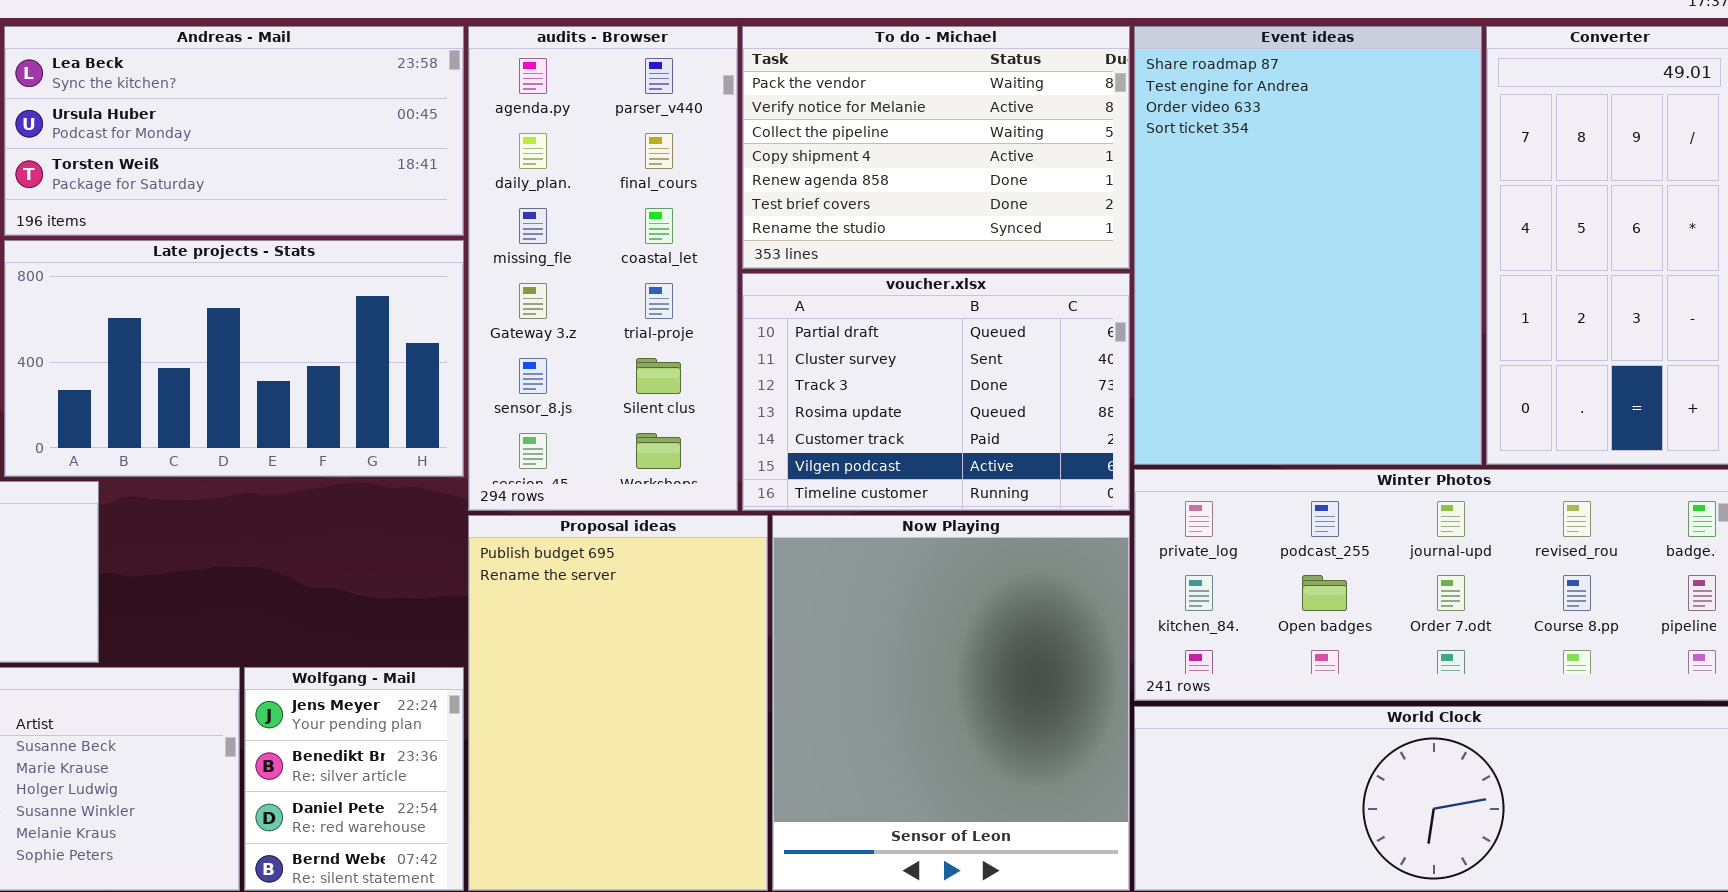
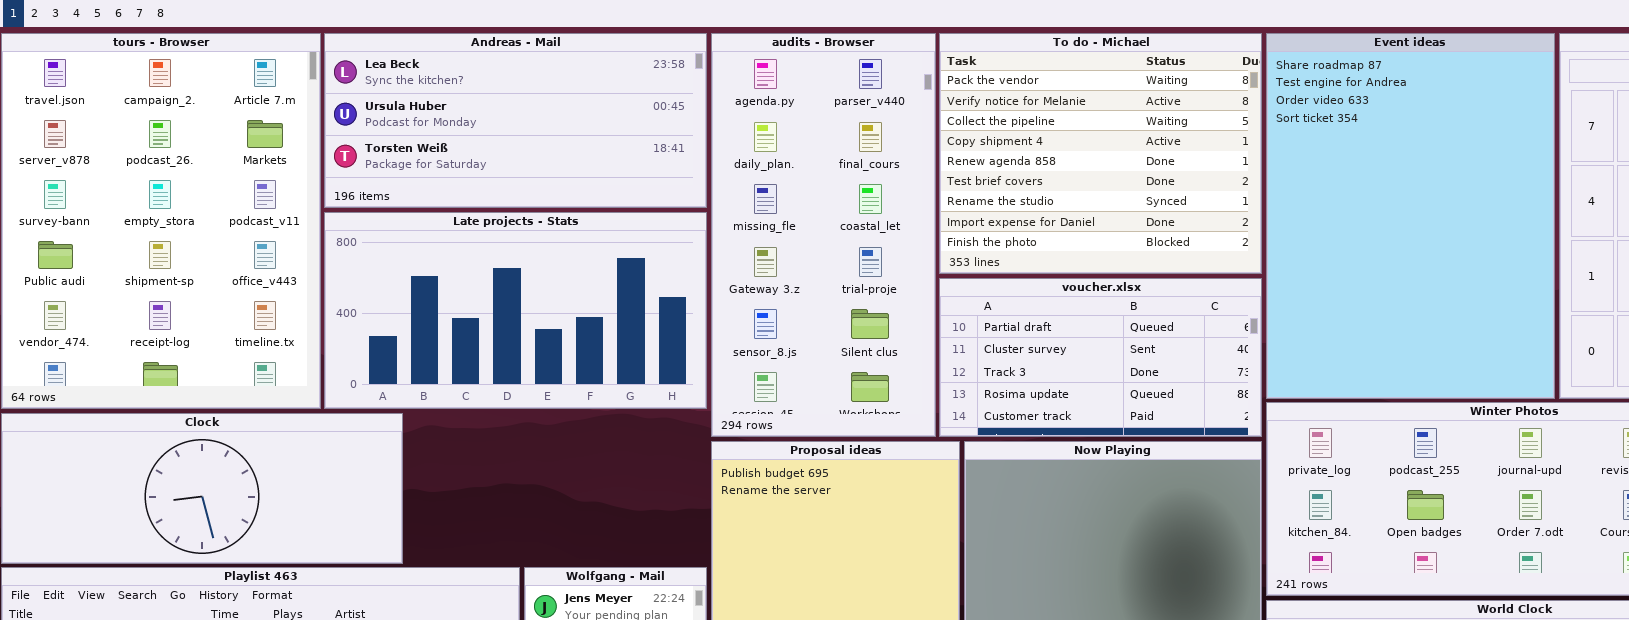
To do - Michael: [742,26,1130,269] -> [939,33,1262,274], resized
voucher.xlsx: [742,273,1130,511] -> [939,278,1262,437], resized

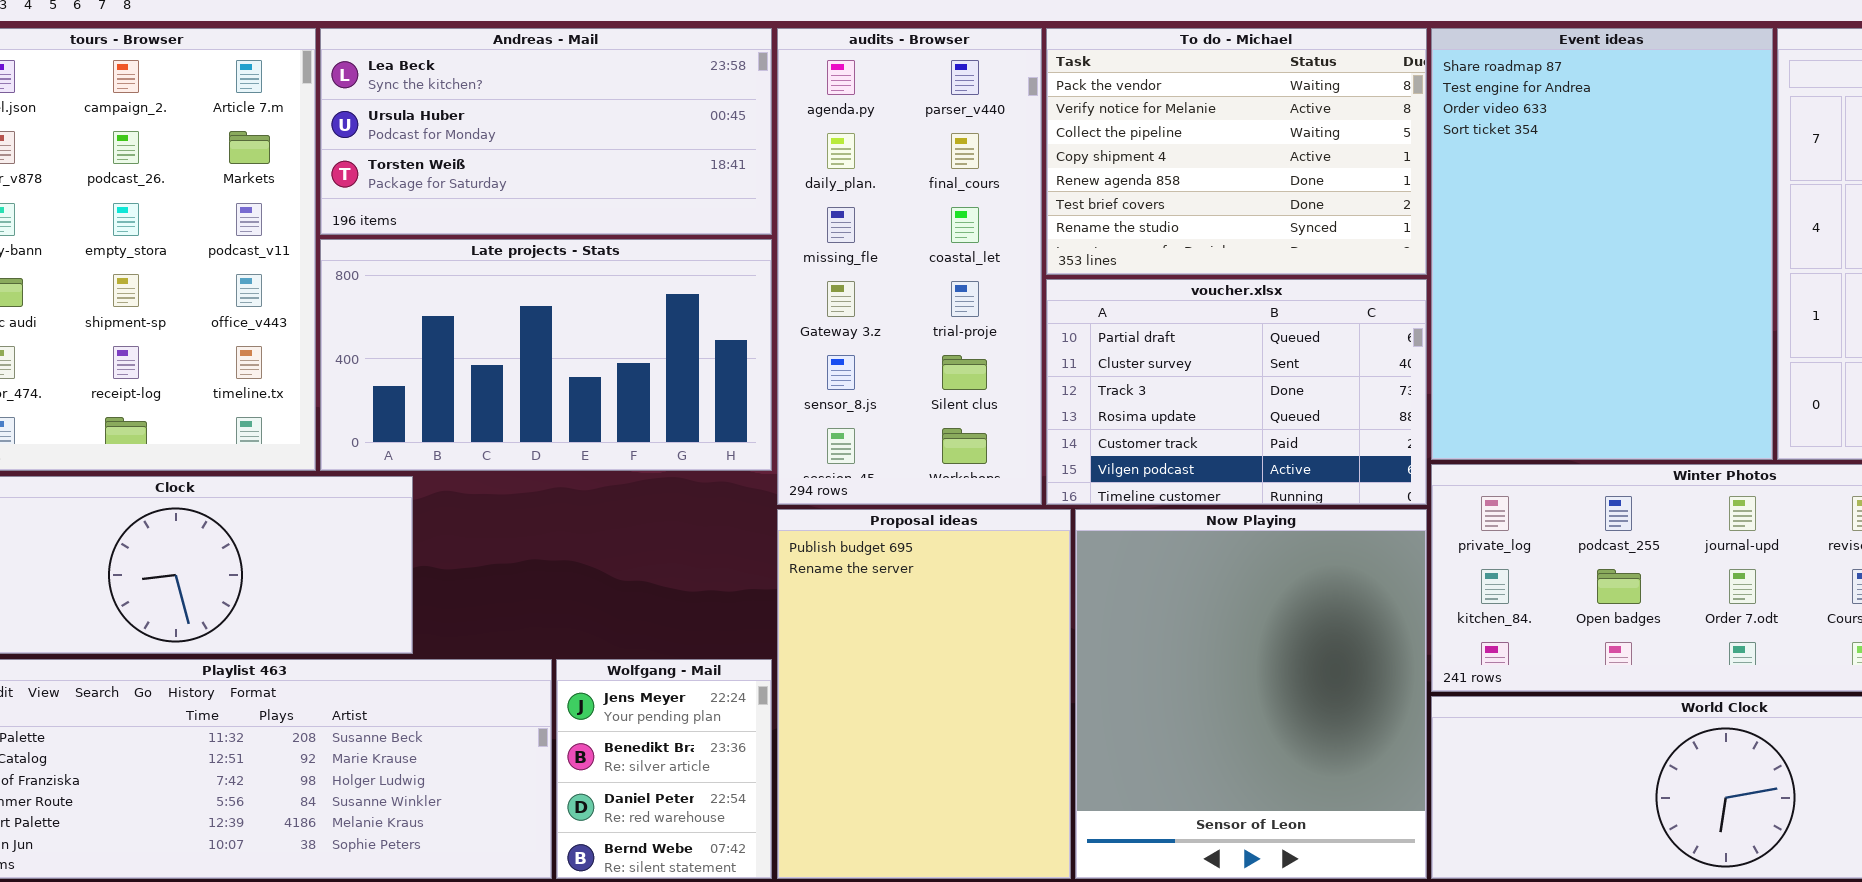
To do - Michael: [939,33,1262,274] -> [1046,28,1427,275], resized
voucher.xlsx: [939,278,1262,437] -> [1046,279,1427,505], resized

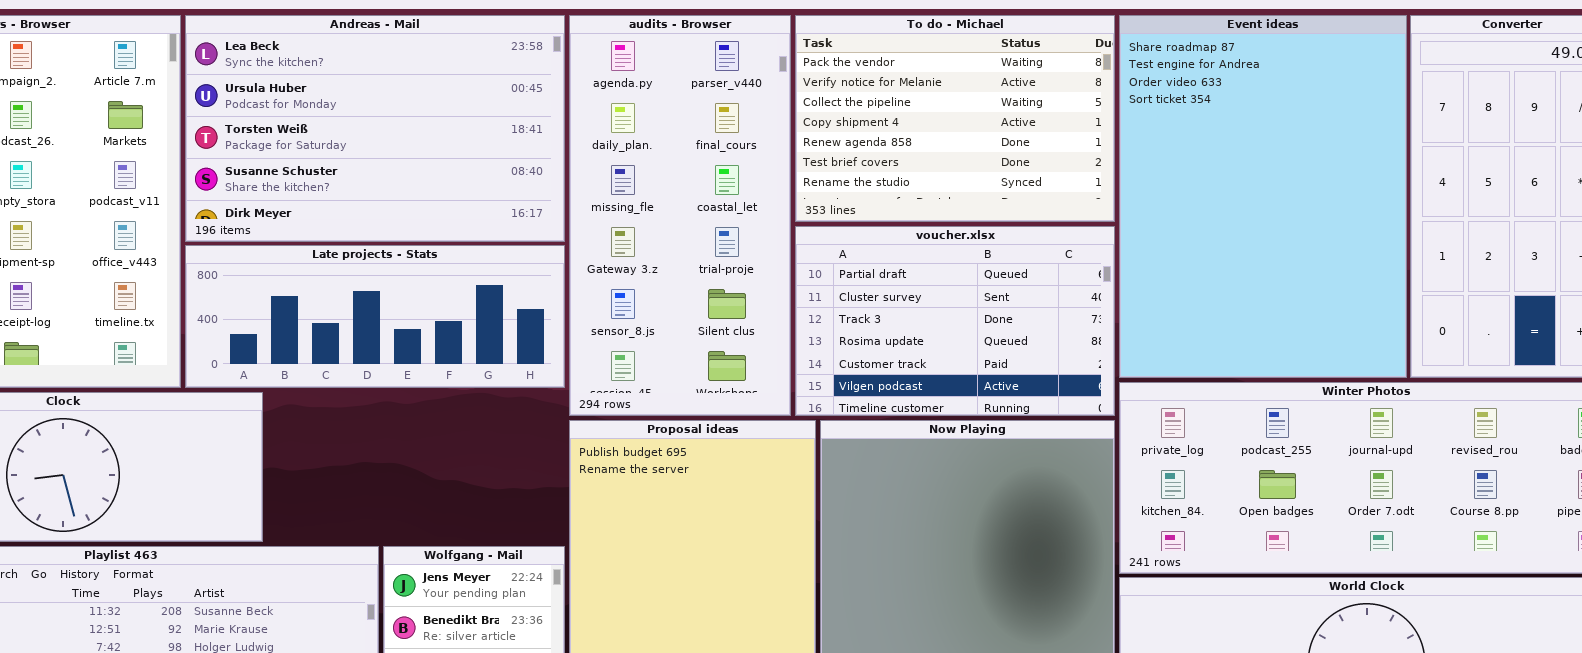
Andreas - Mail: [320,28,772,235] -> [185,15,565,242], resized
Late projects - Stats: [320,239,772,471] -> [185,245,565,388], resized

